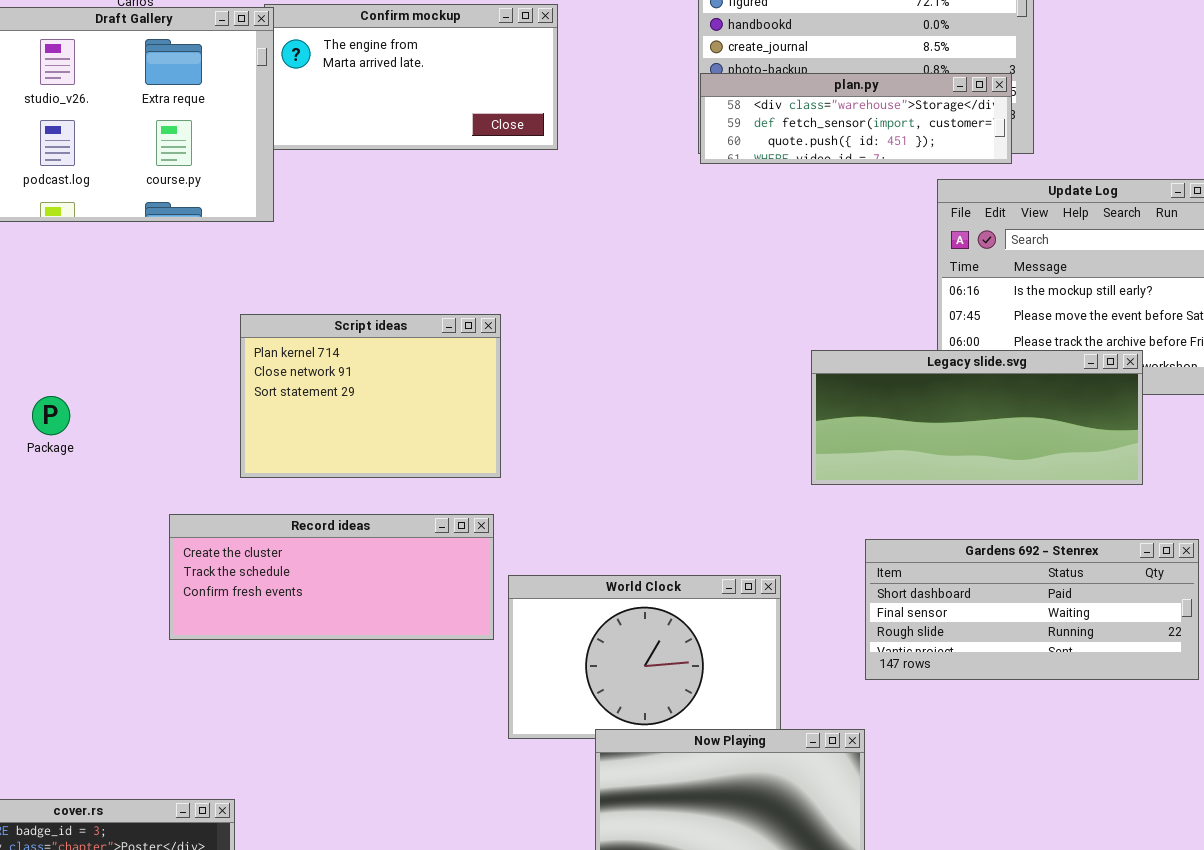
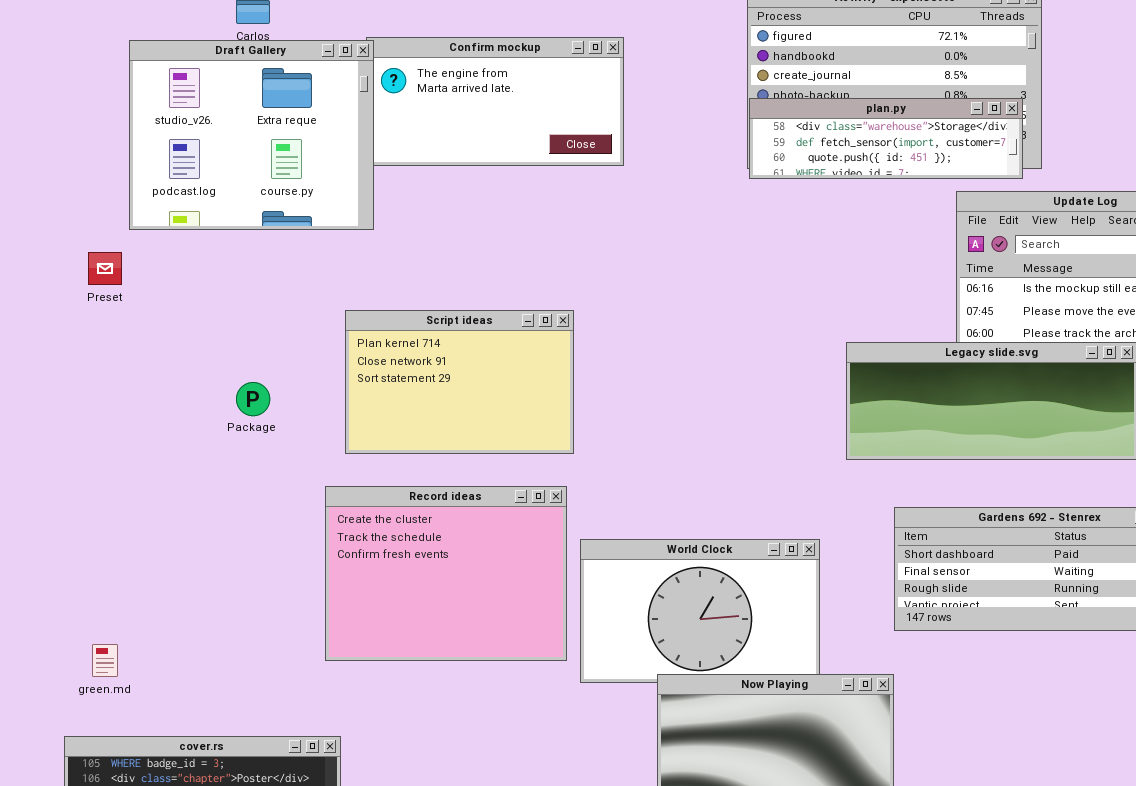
Package: [32,396,70,435] -> [236,382,270,416], moved
Record ideas: [169,514,494,640] -> [325,486,567,661], resized

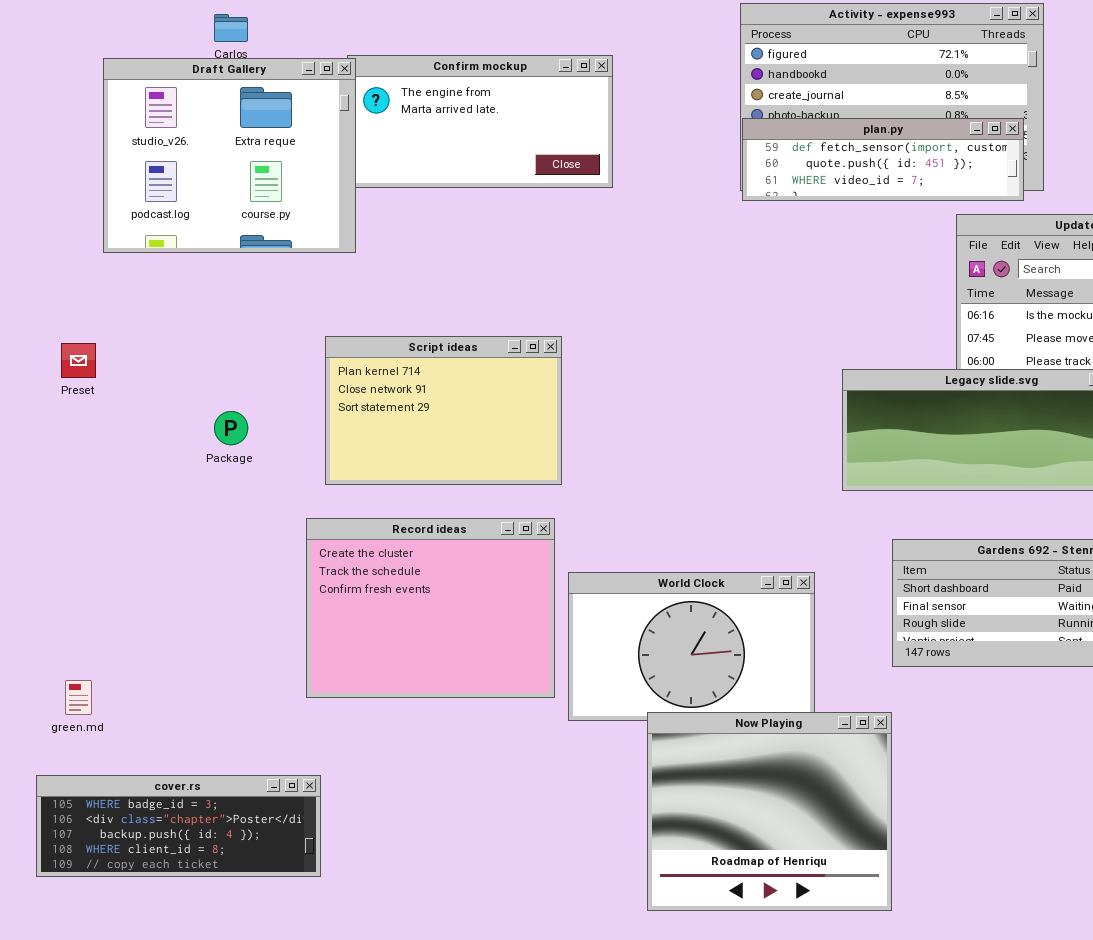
plan.py: [749,98,1023,179] -> [742,118,1024,201], scrolled down 1 row
Preset: [88,252,122,285] -> [61,343,96,378], moved

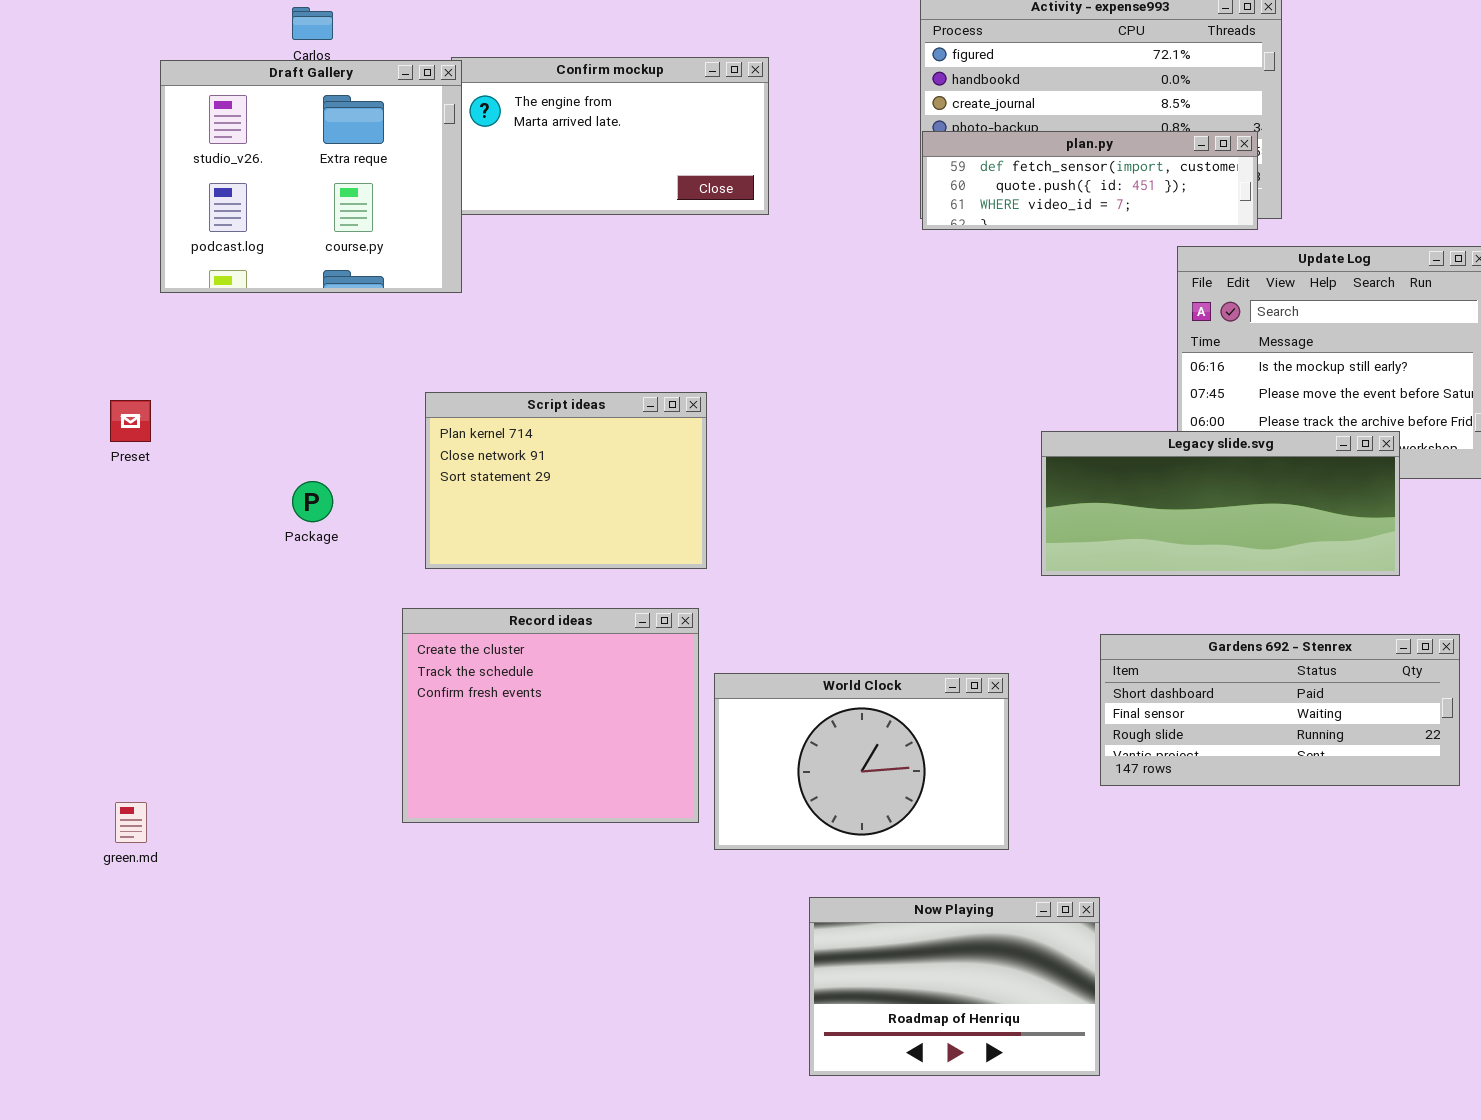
Now Playing: [647,712,892,911] -> [809,897,1100,1076], resized
cover.rs: [36,775,321,877] -> none, closed

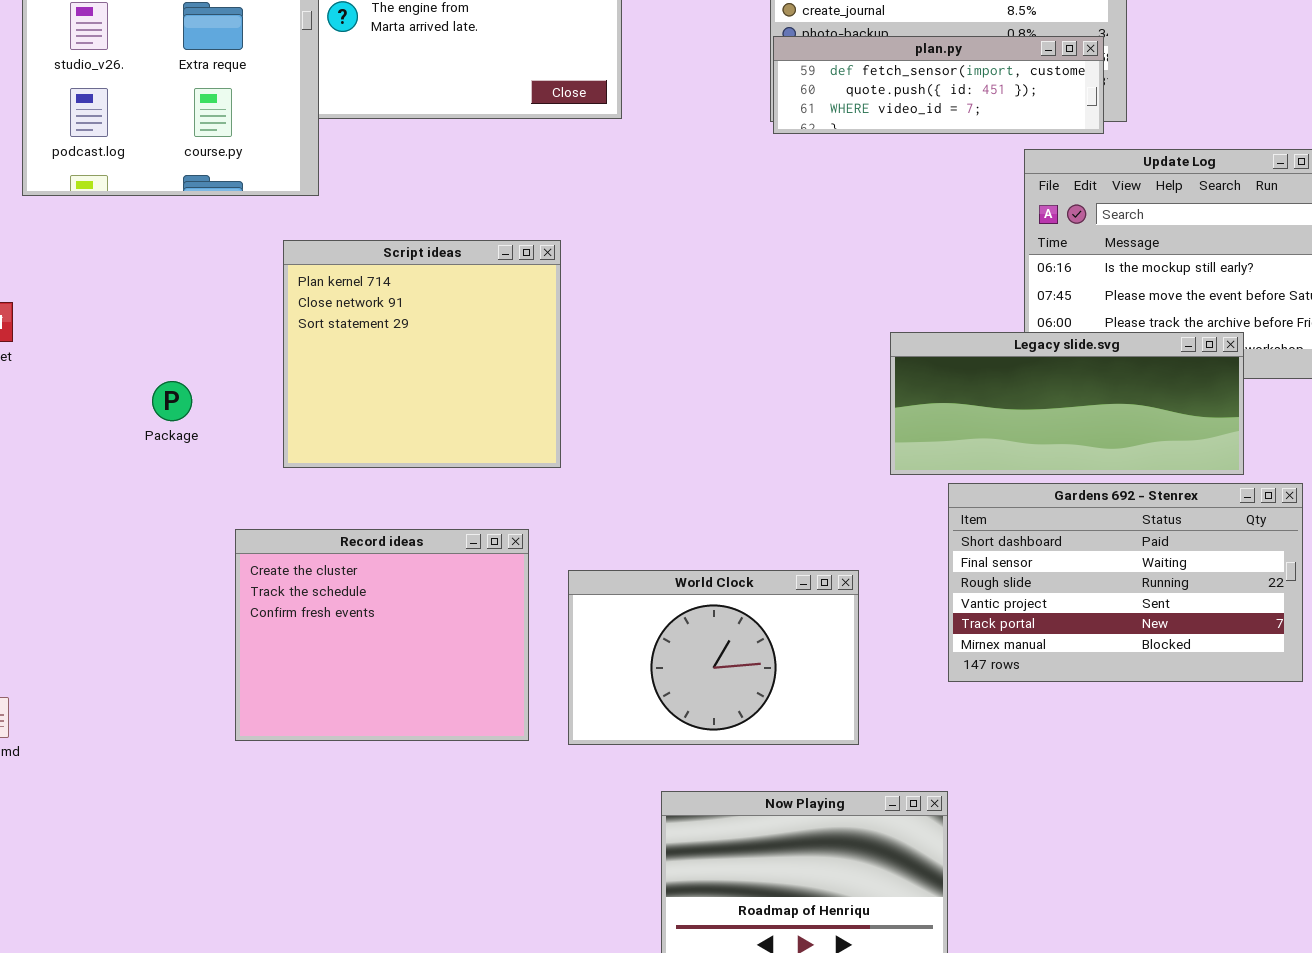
Script ideas: [425,392,707,569] -> [283,240,561,468], resized
Record ideas: [402,608,699,823] -> [235,529,529,741], moved
Gardens 692 - Stenrex: [1100,634,1460,786] -> [948,483,1303,682], resized

